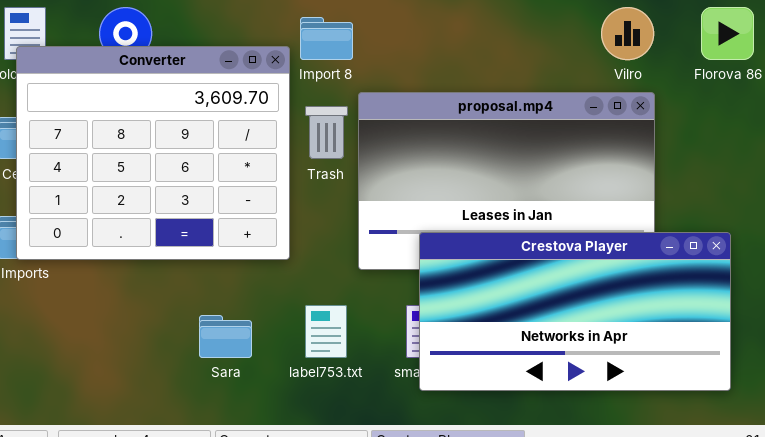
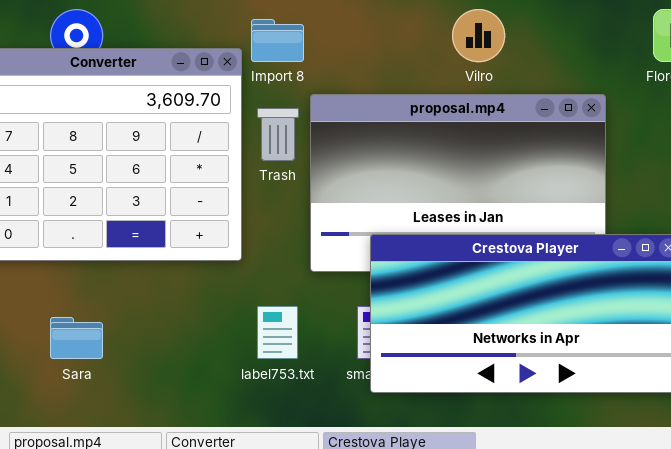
Vilro: [601,7,654,60] -> [452,9,505,62], moved
Sara: [199,315,252,358] -> [50,317,103,359], moved

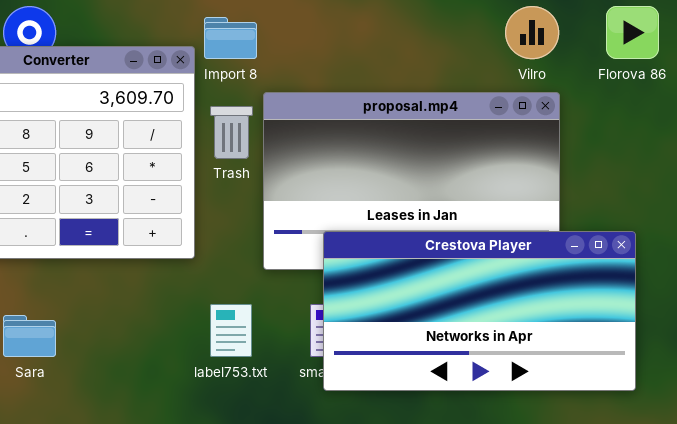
Vilro: [452,9,505,62] -> [505,6,559,59], moved

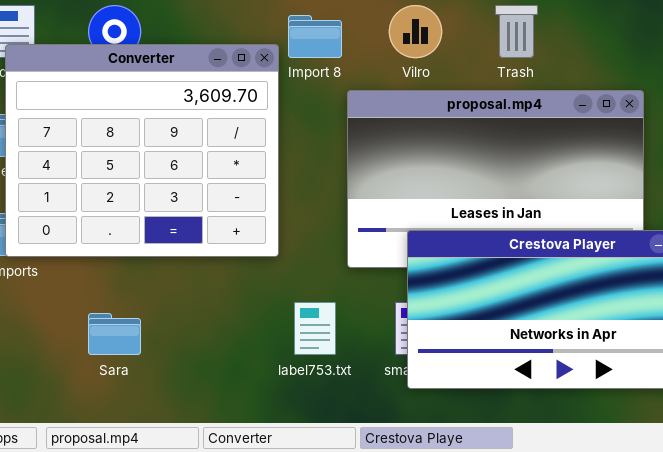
Vilro: [505,6,559,59] -> [389,5,442,58], moved
Trash: [210,106,253,159] -> [495,5,538,58], moved

